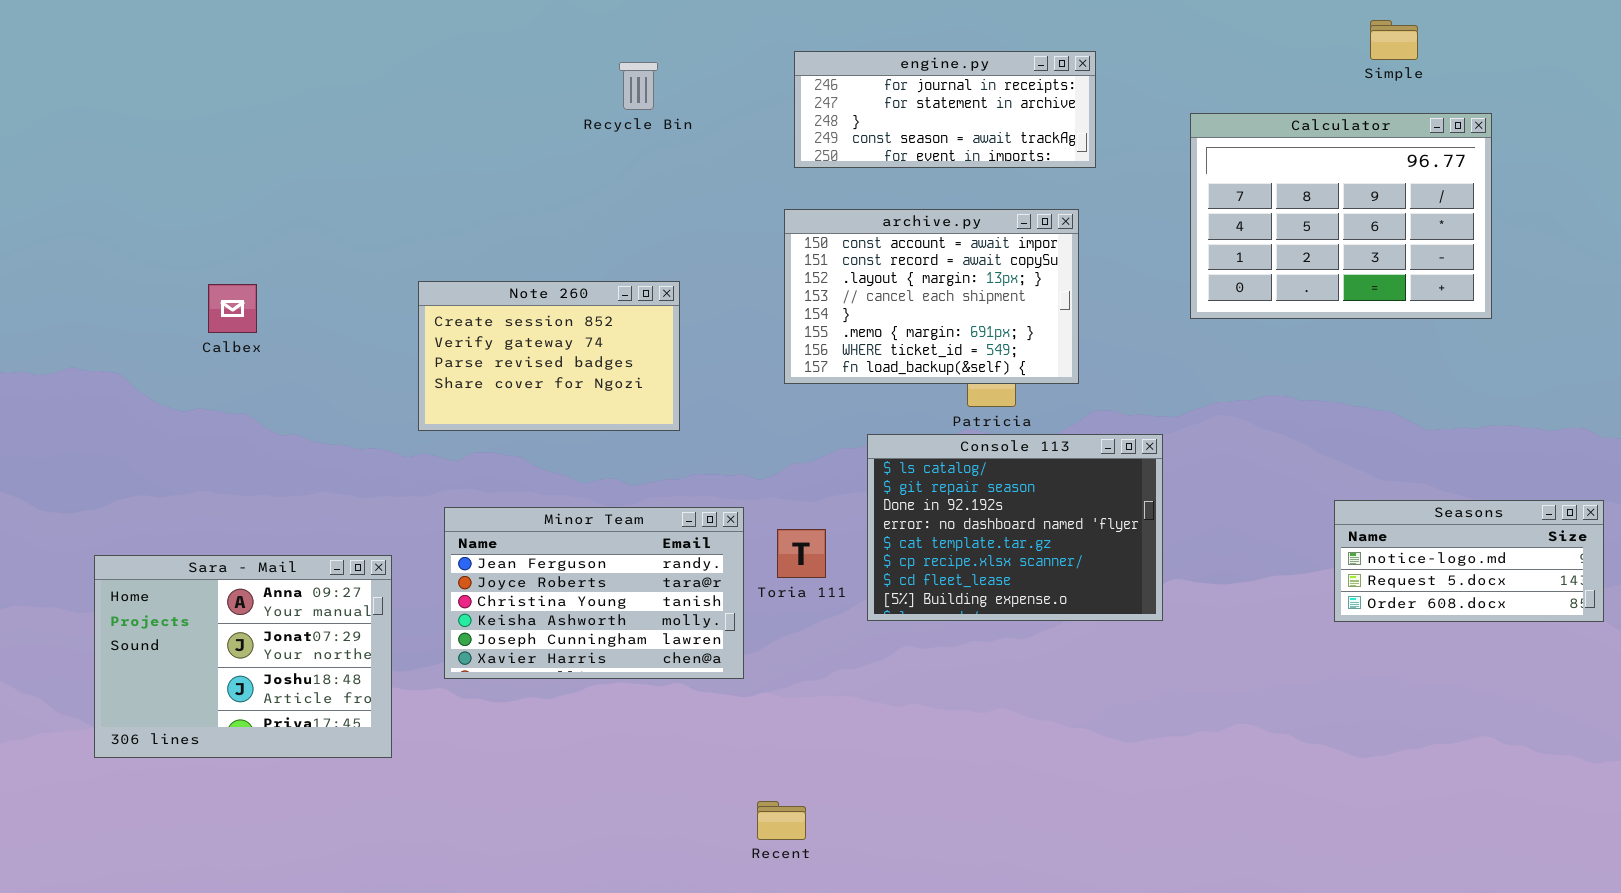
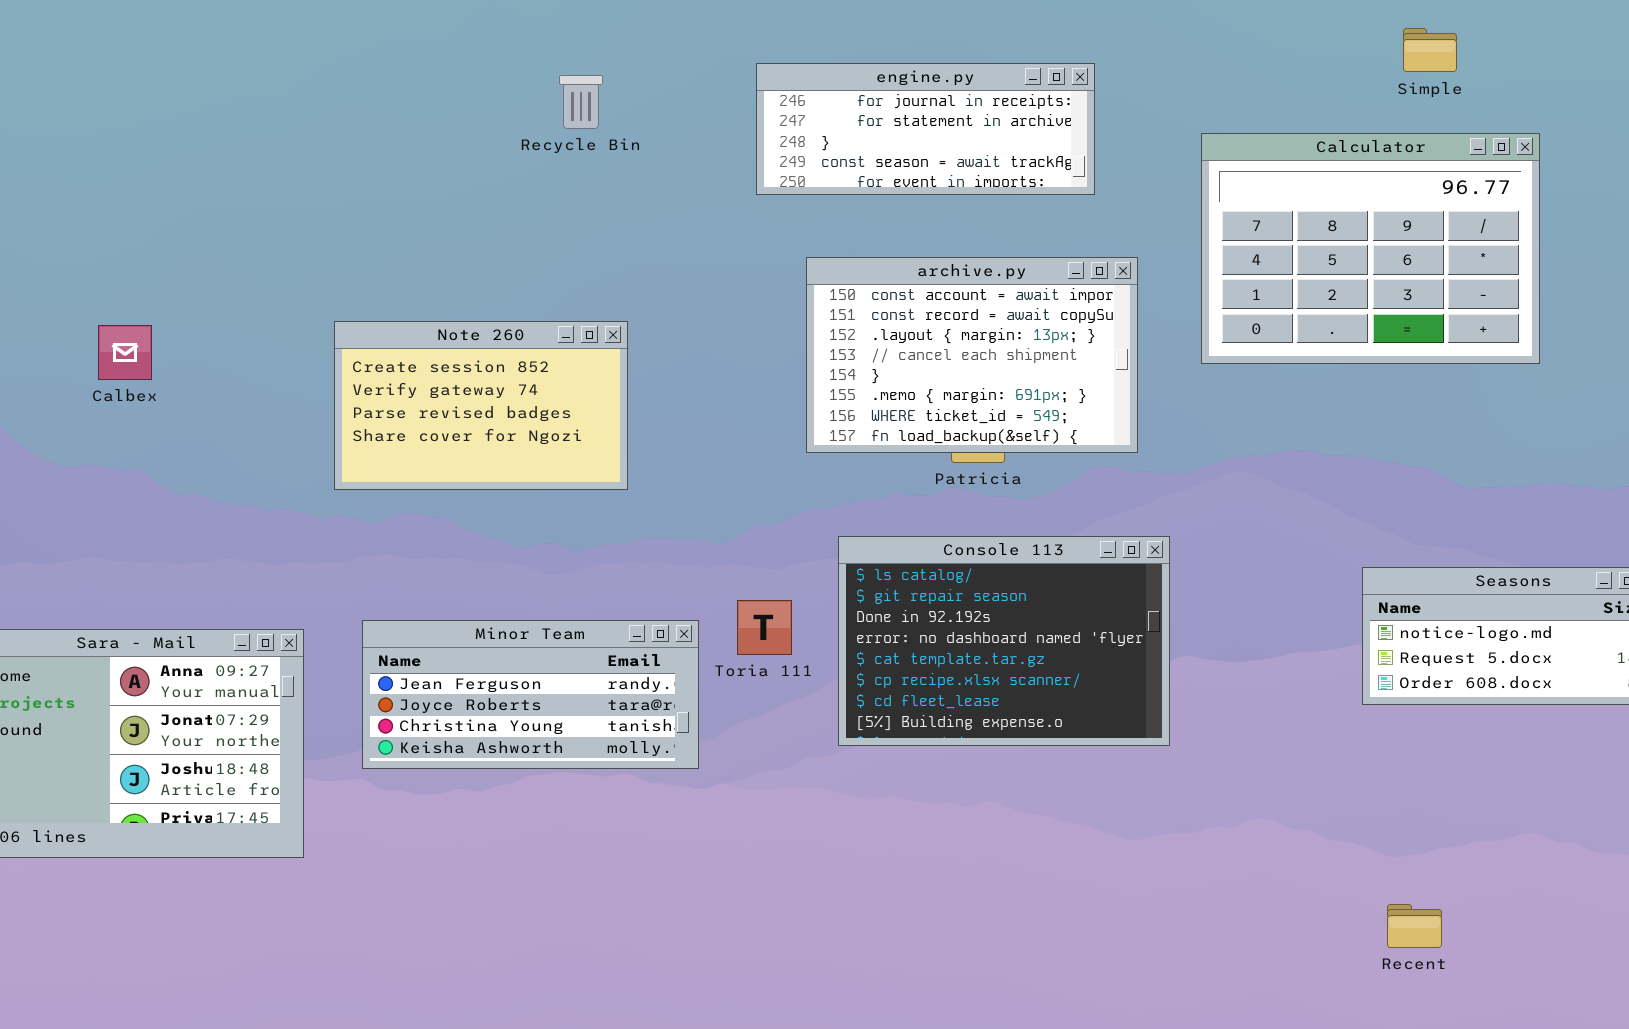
archive.py: [784,209,1079,384] -> [806,257,1138,453], moved
Console 113: [867,434,1163,621] -> [838,536,1170,746], moved
Minor Team: [444,507,744,679] -> [362,620,699,769], resized
Recent: [757,801,806,840] -> [1387,904,1442,948], moved

